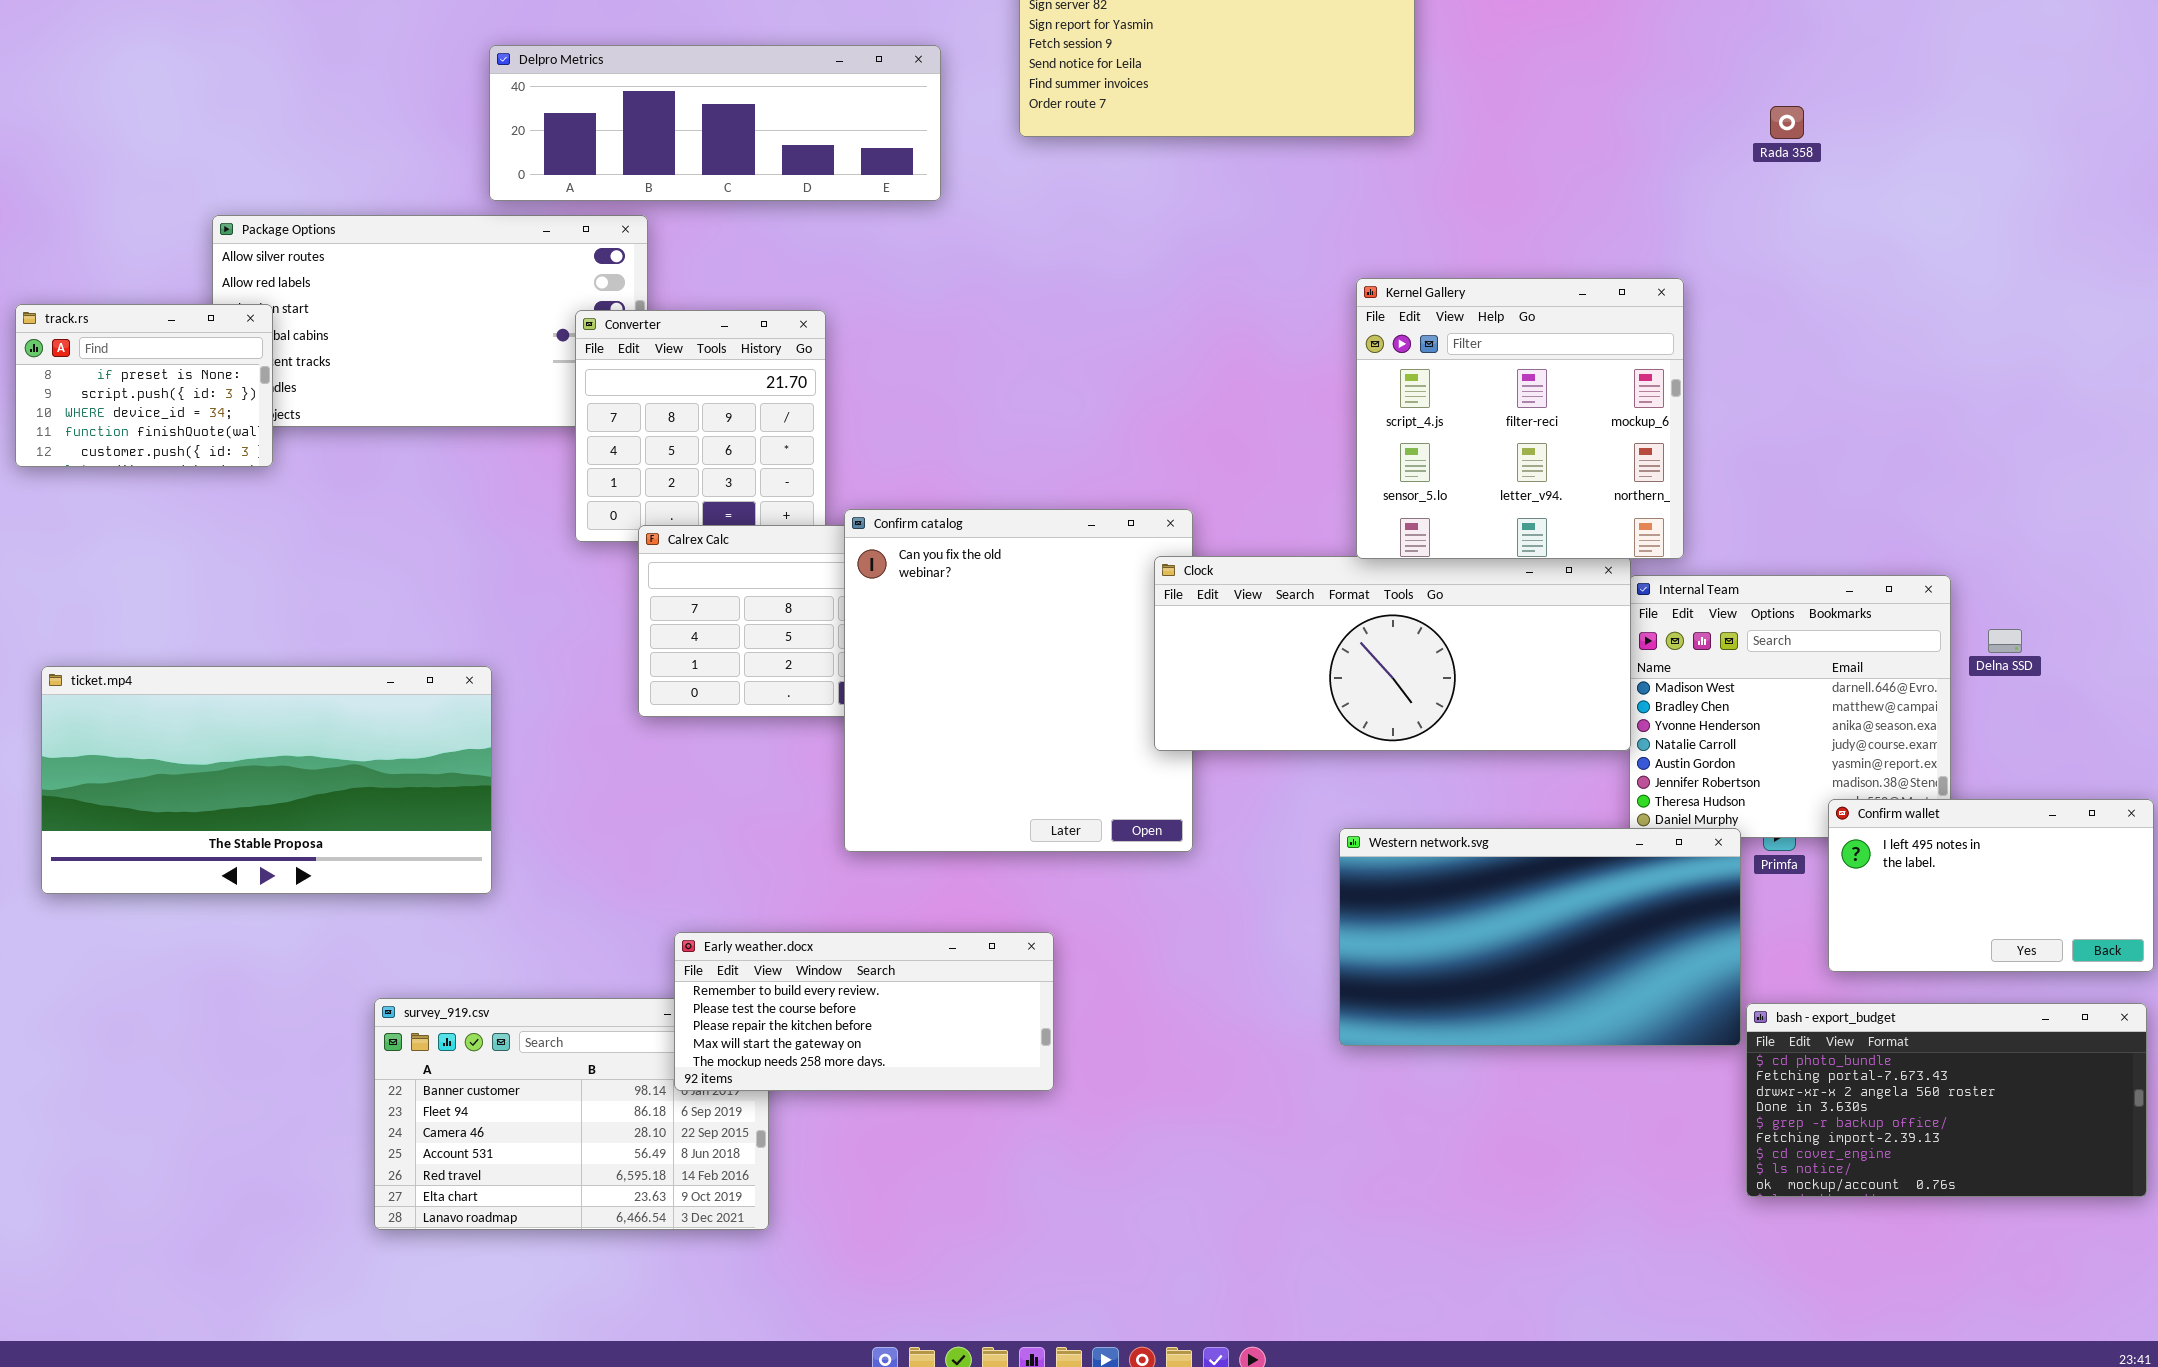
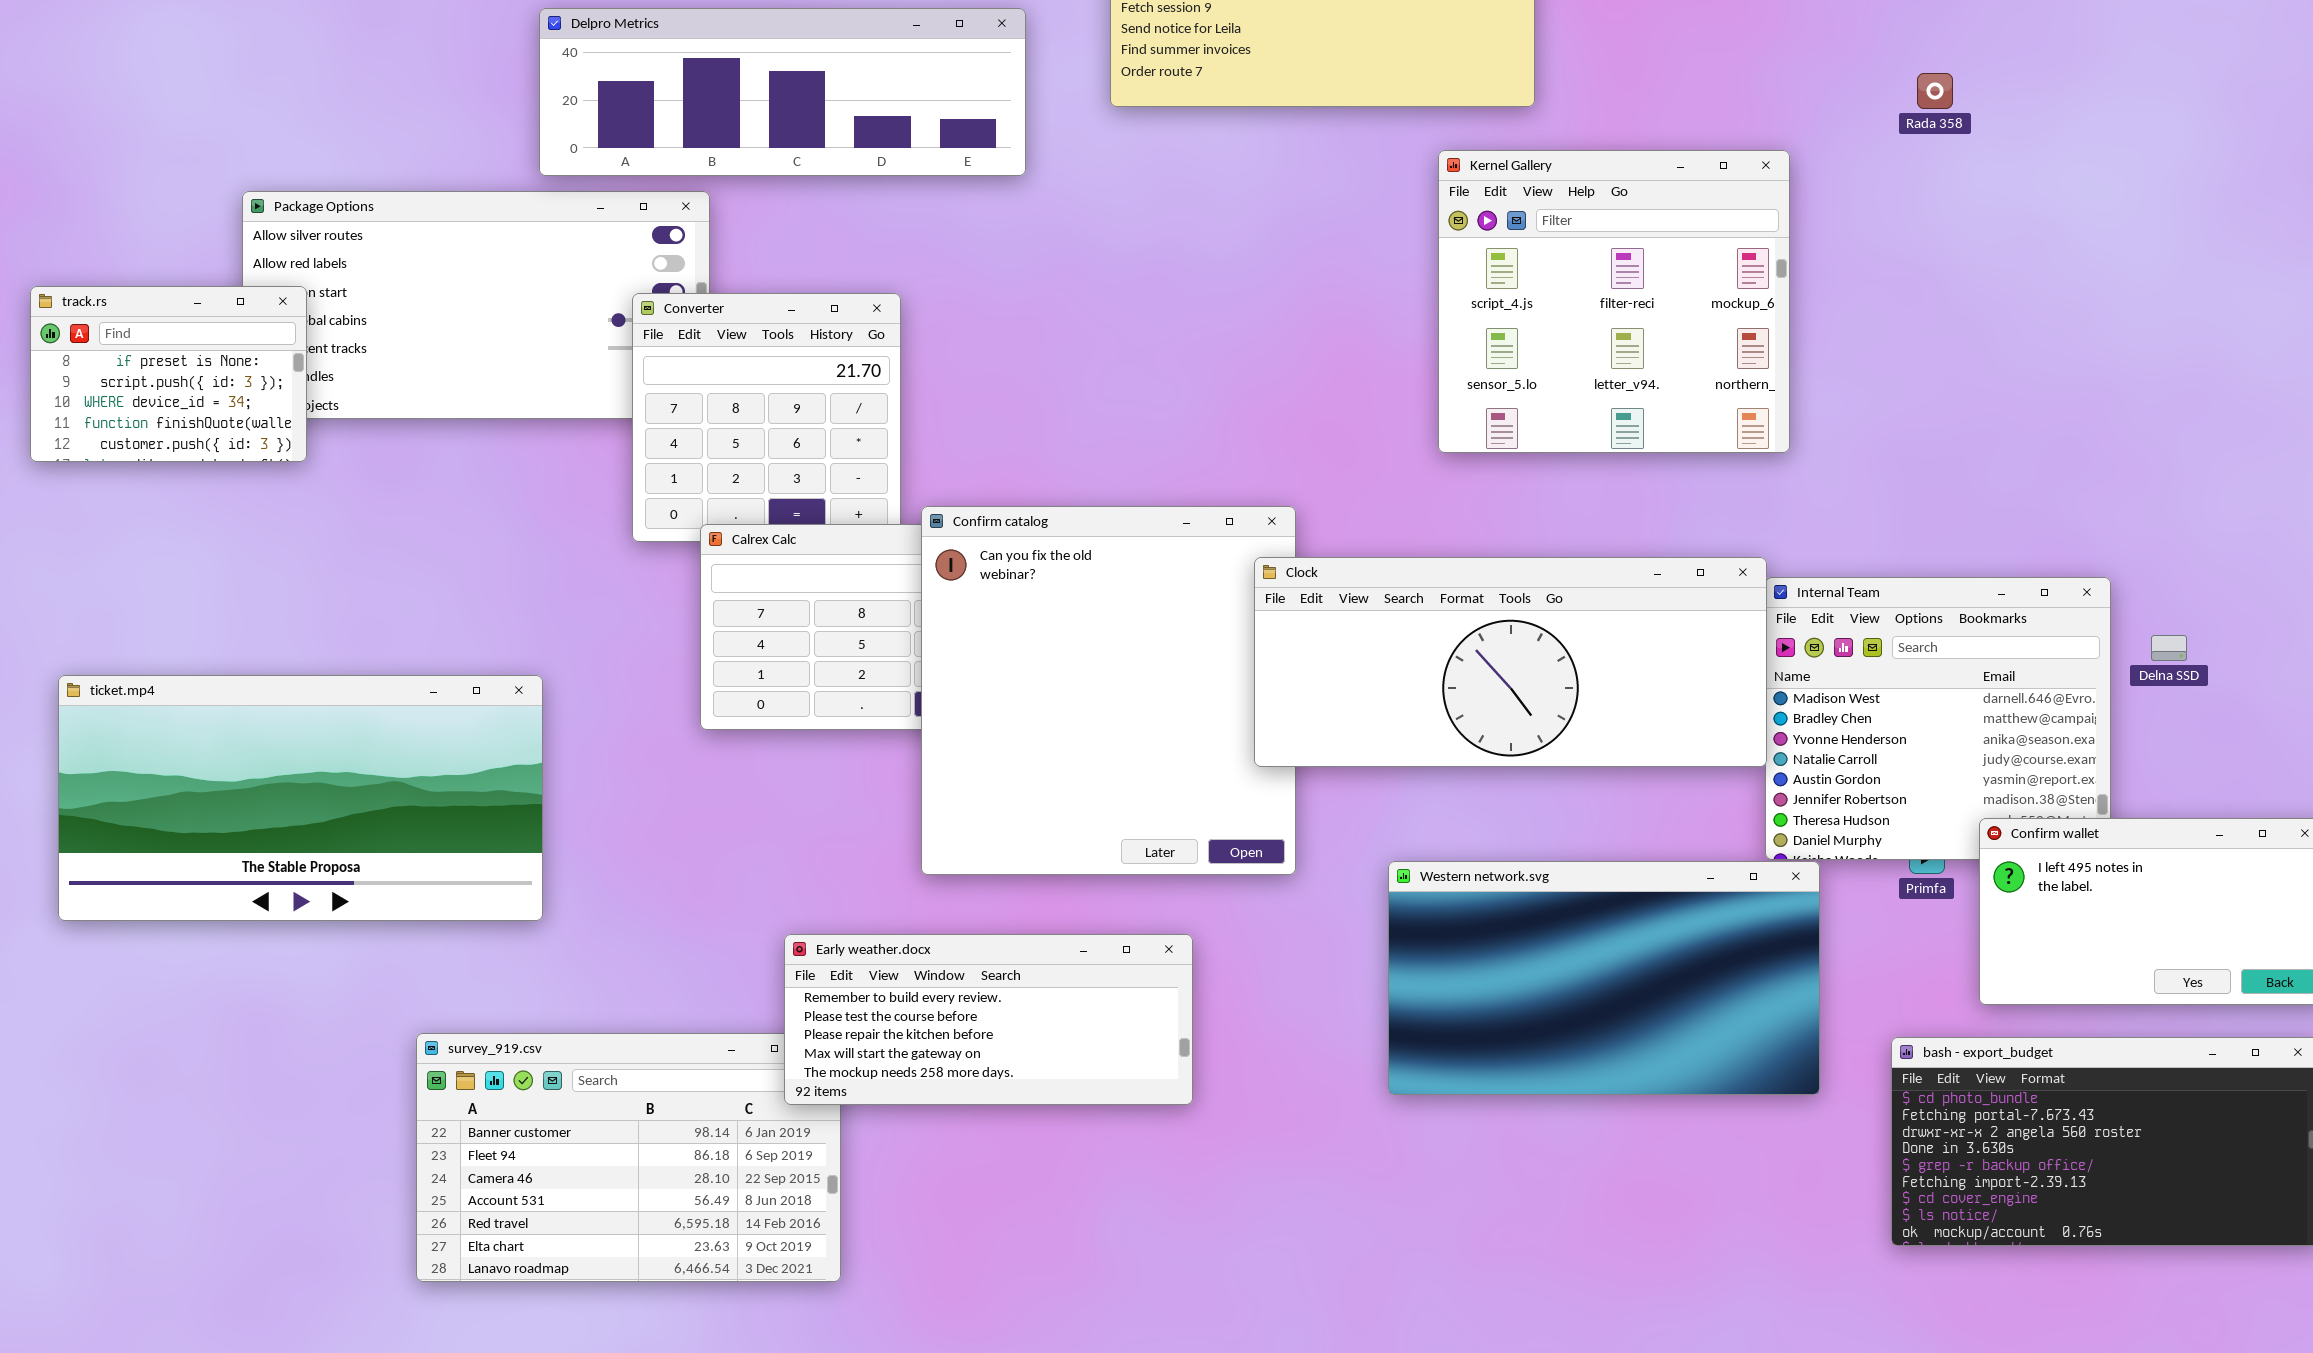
Kernel Gallery: [1356,278,1684,559] -> [1438,150,1790,453], moved
Western network.svg: [1339,828,1741,1046] -> [1388,861,1820,1095], moved
Early weather.docx: [674,932,1054,1091] -> [784,934,1193,1105], moved

